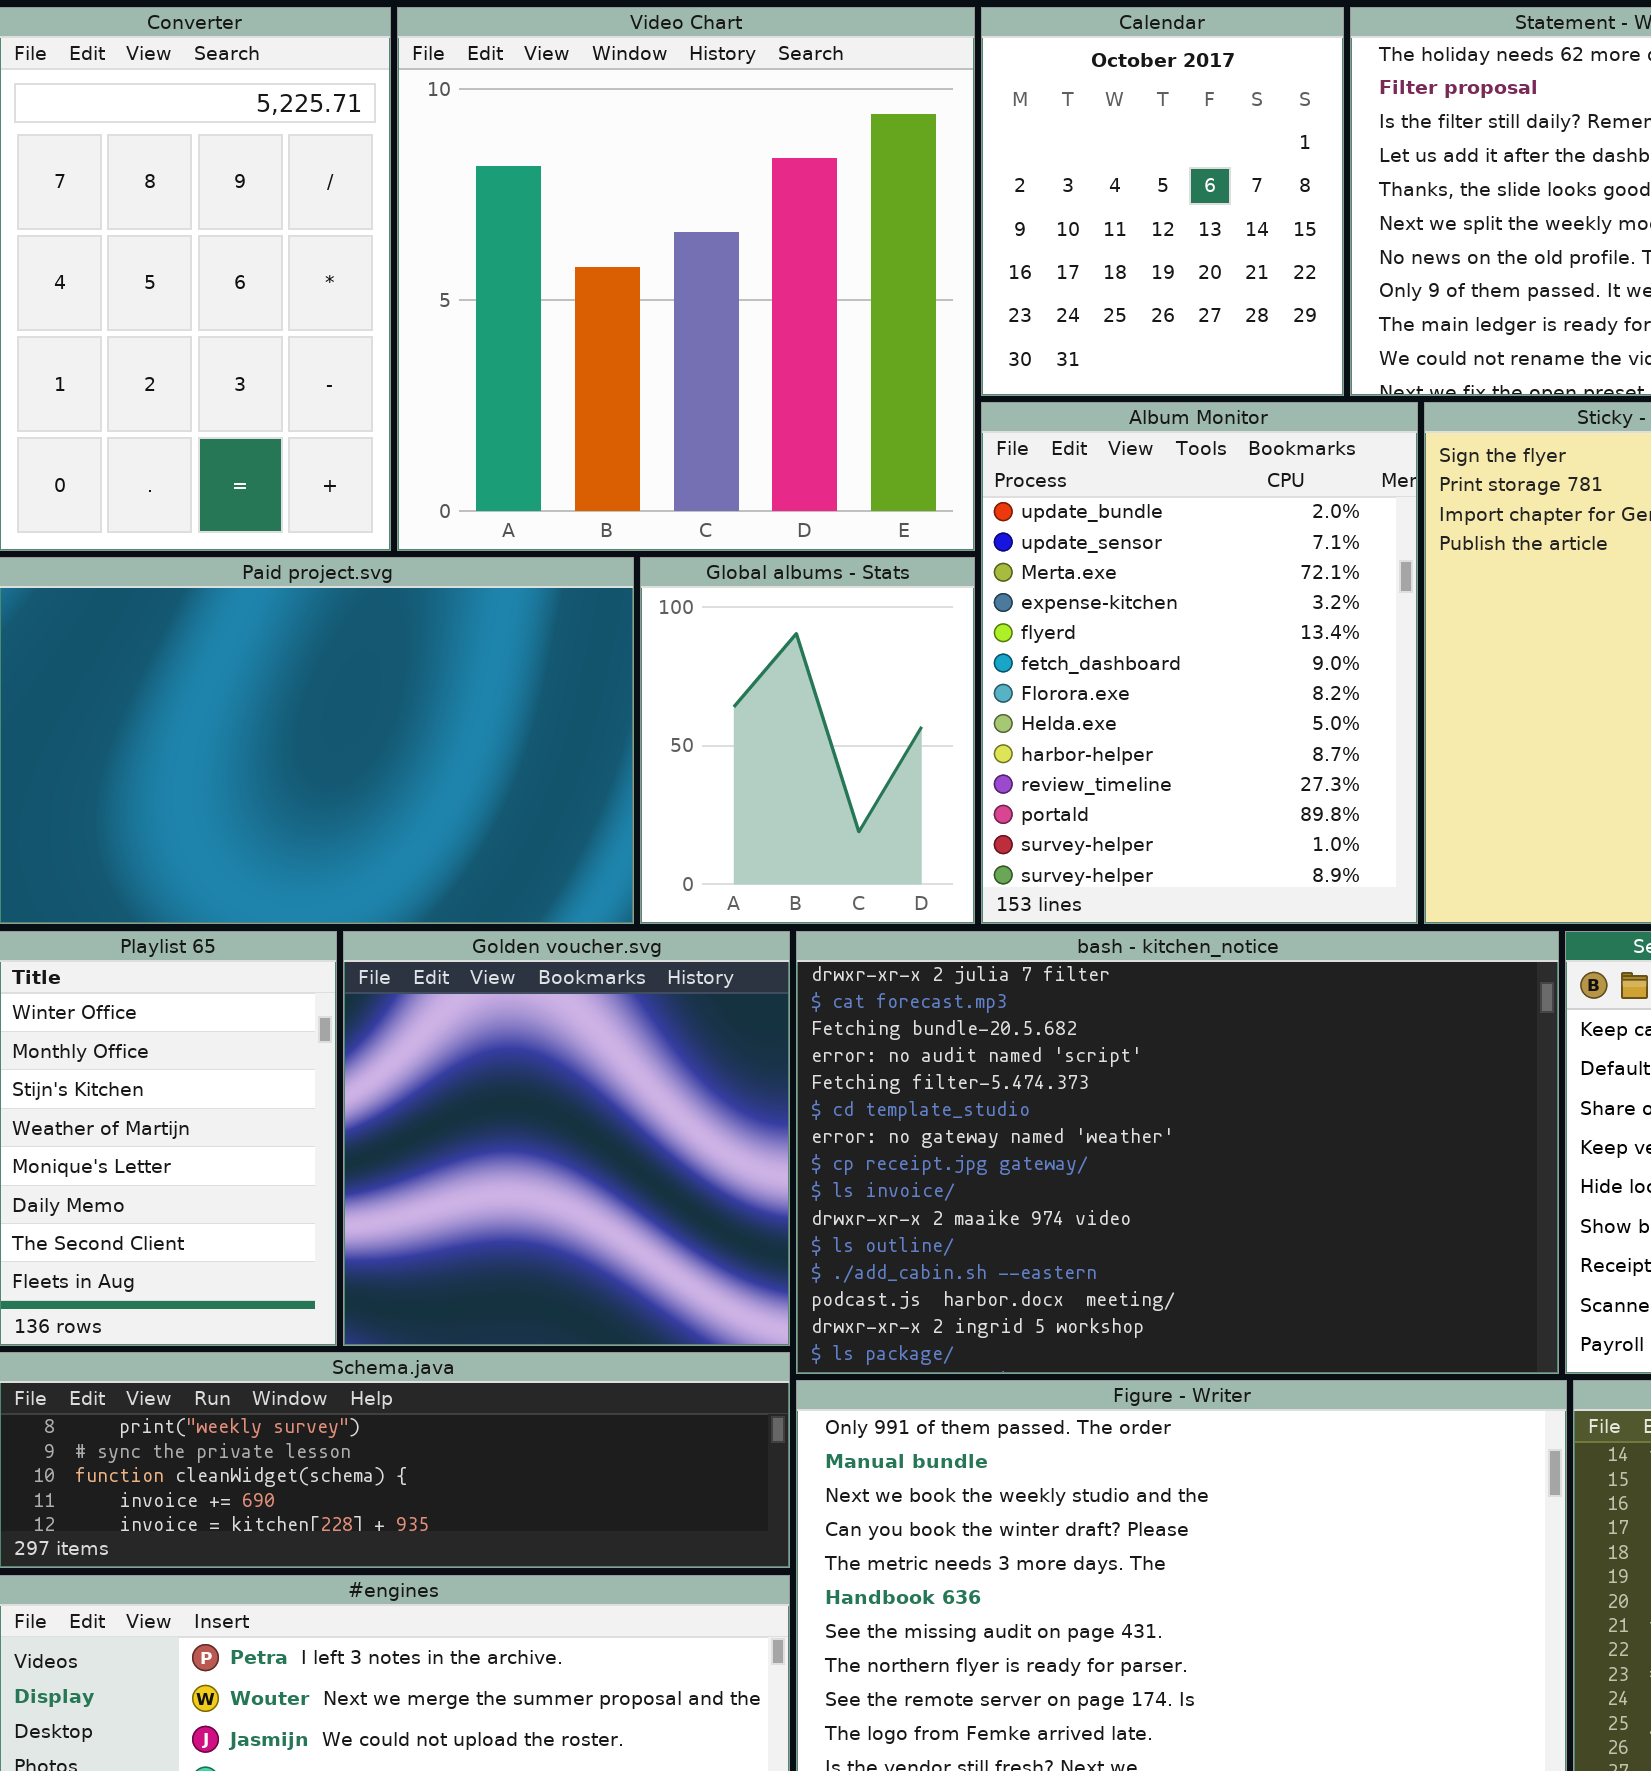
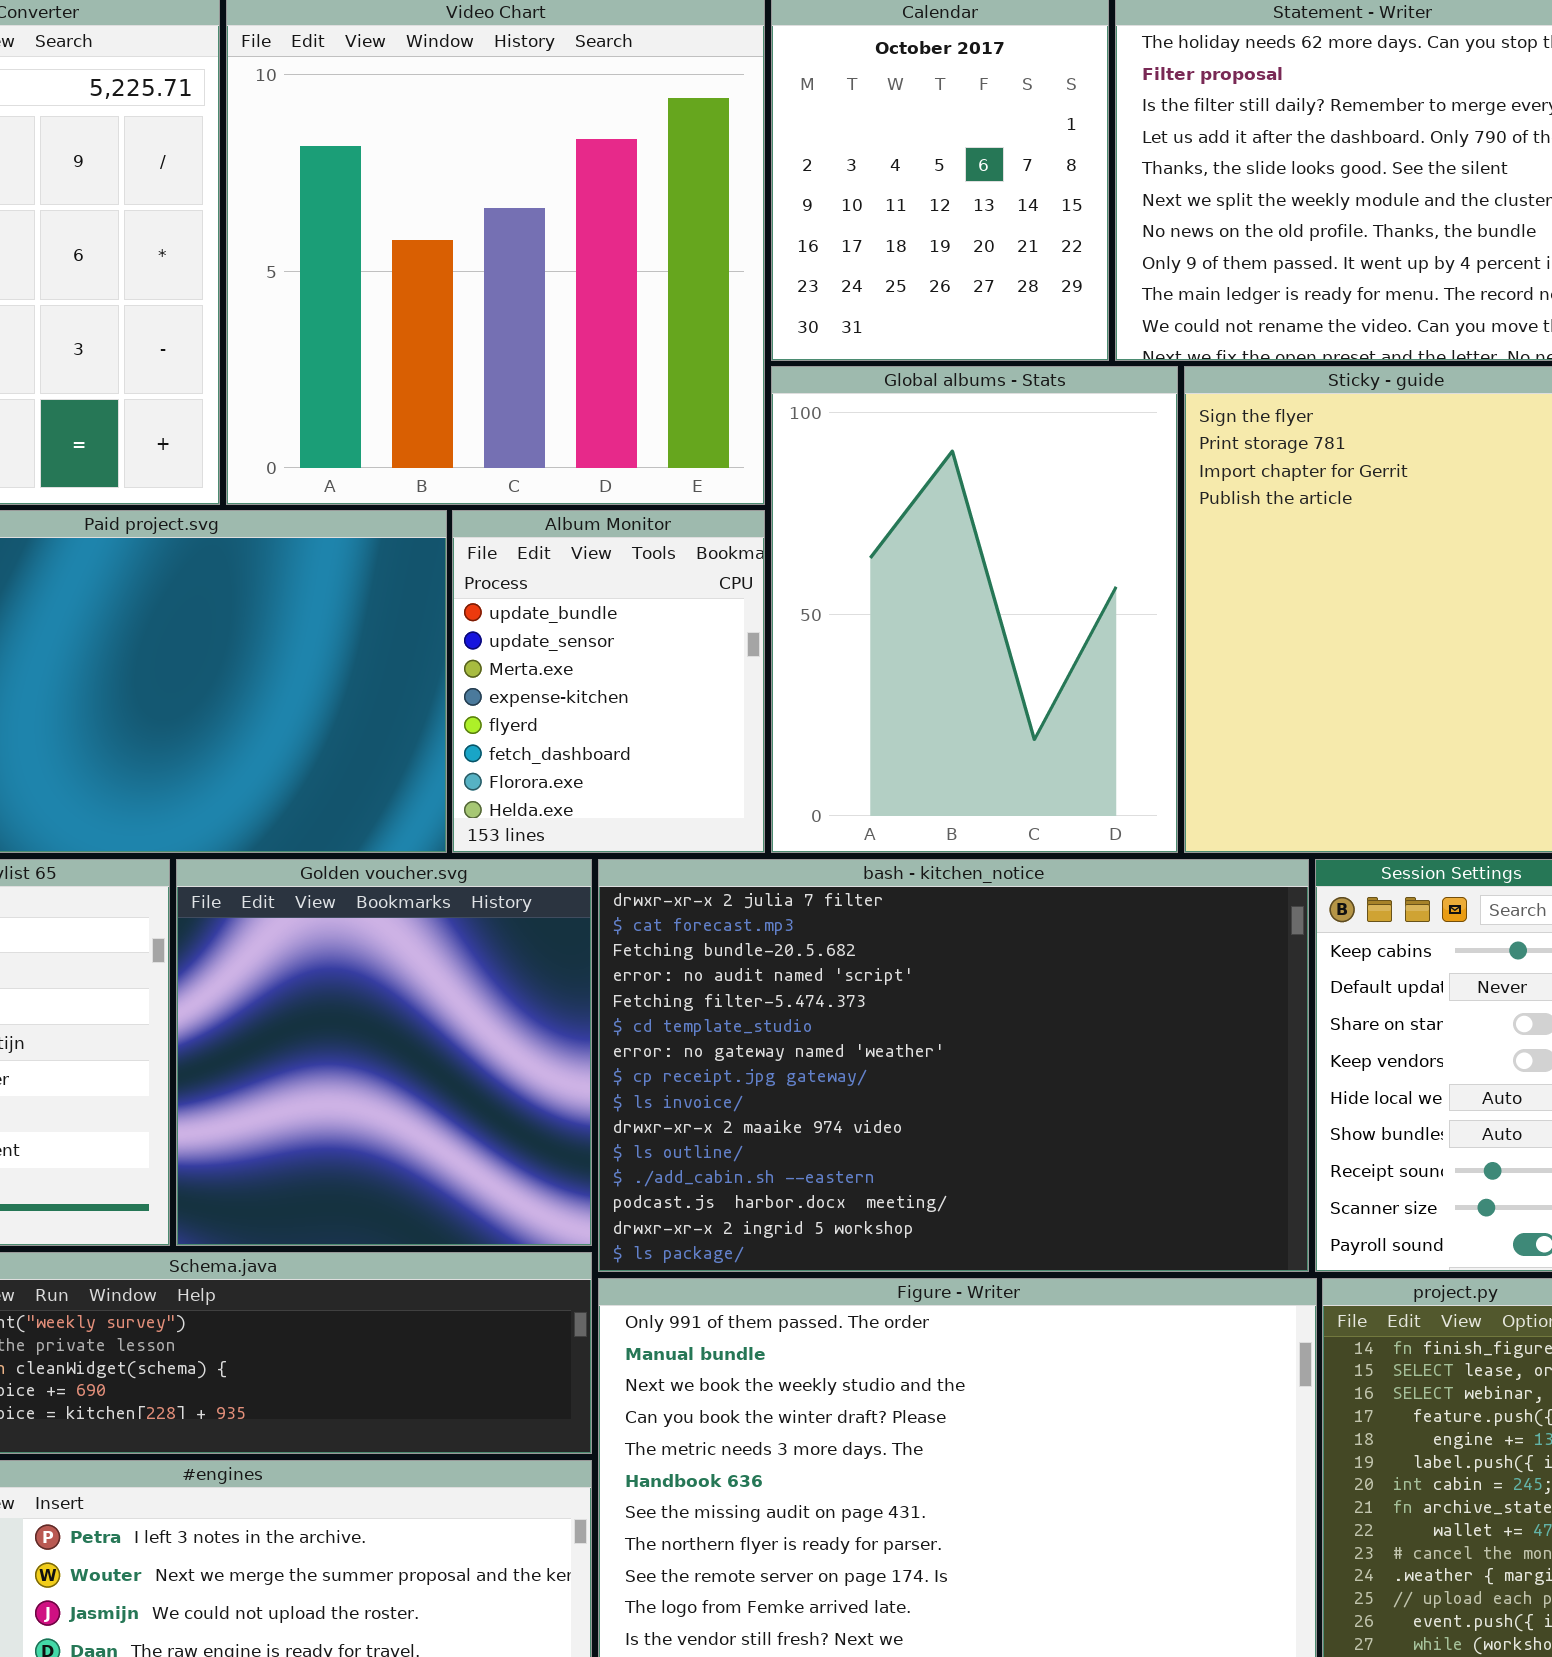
Album Monitor: [981,402,1418,924] -> [452,510,765,853], moved, resized
Global albums - Stats: [640,557,975,924] -> [771,366,1178,853], moved, resized

